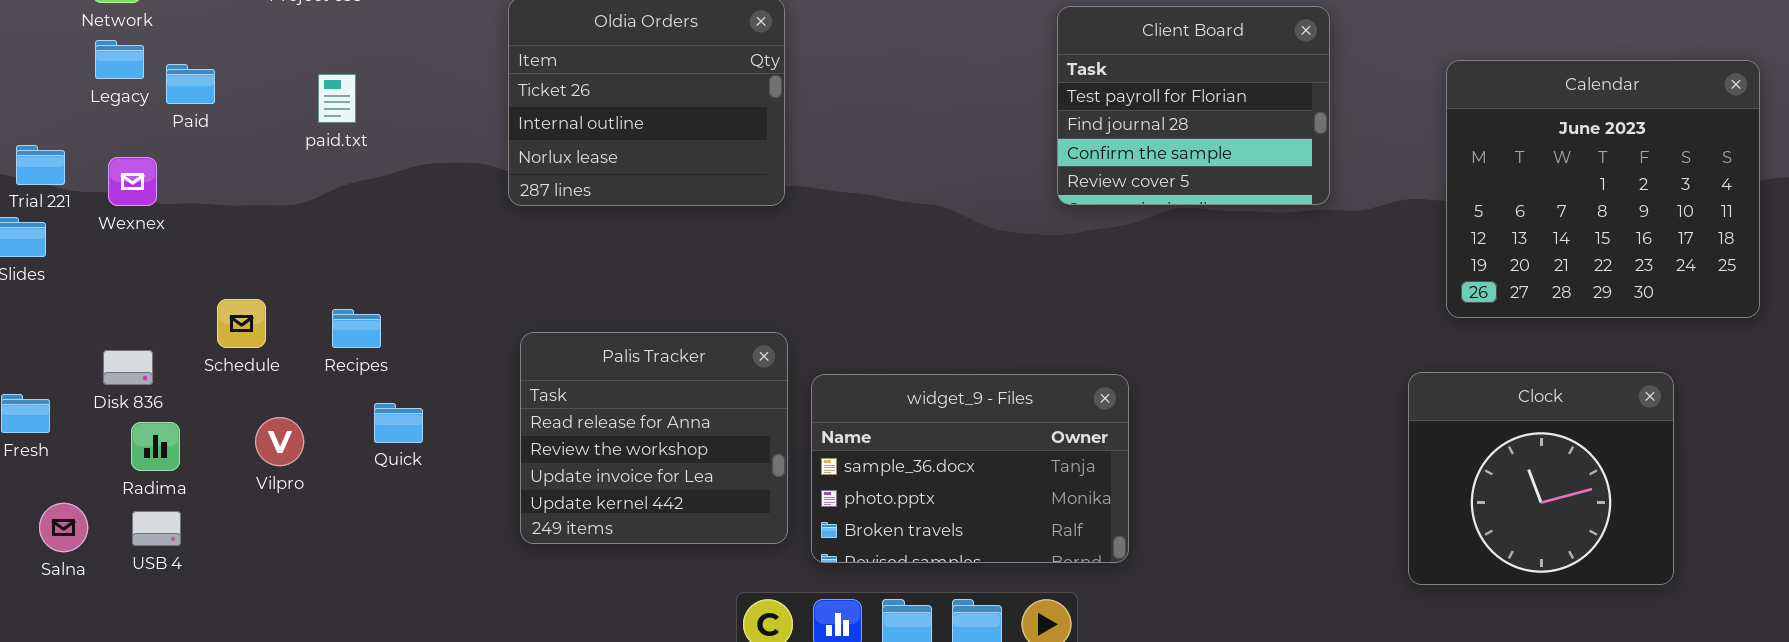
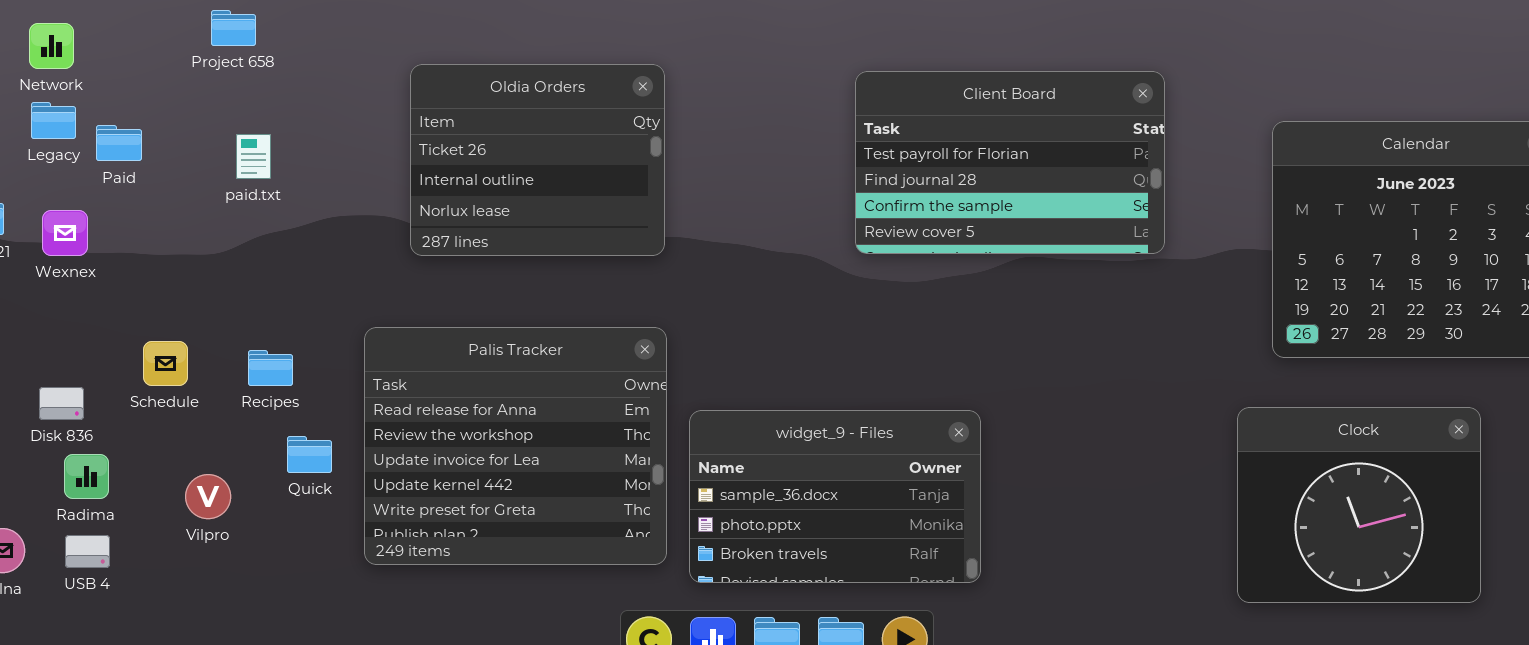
Client Board: [1057,6,1330,205] -> [855,71,1165,254], resized
Palis Tracker: [520,332,788,544] -> [364,327,667,565], resized
Vilpro: [255,417,304,466] -> [185,474,231,519], moved

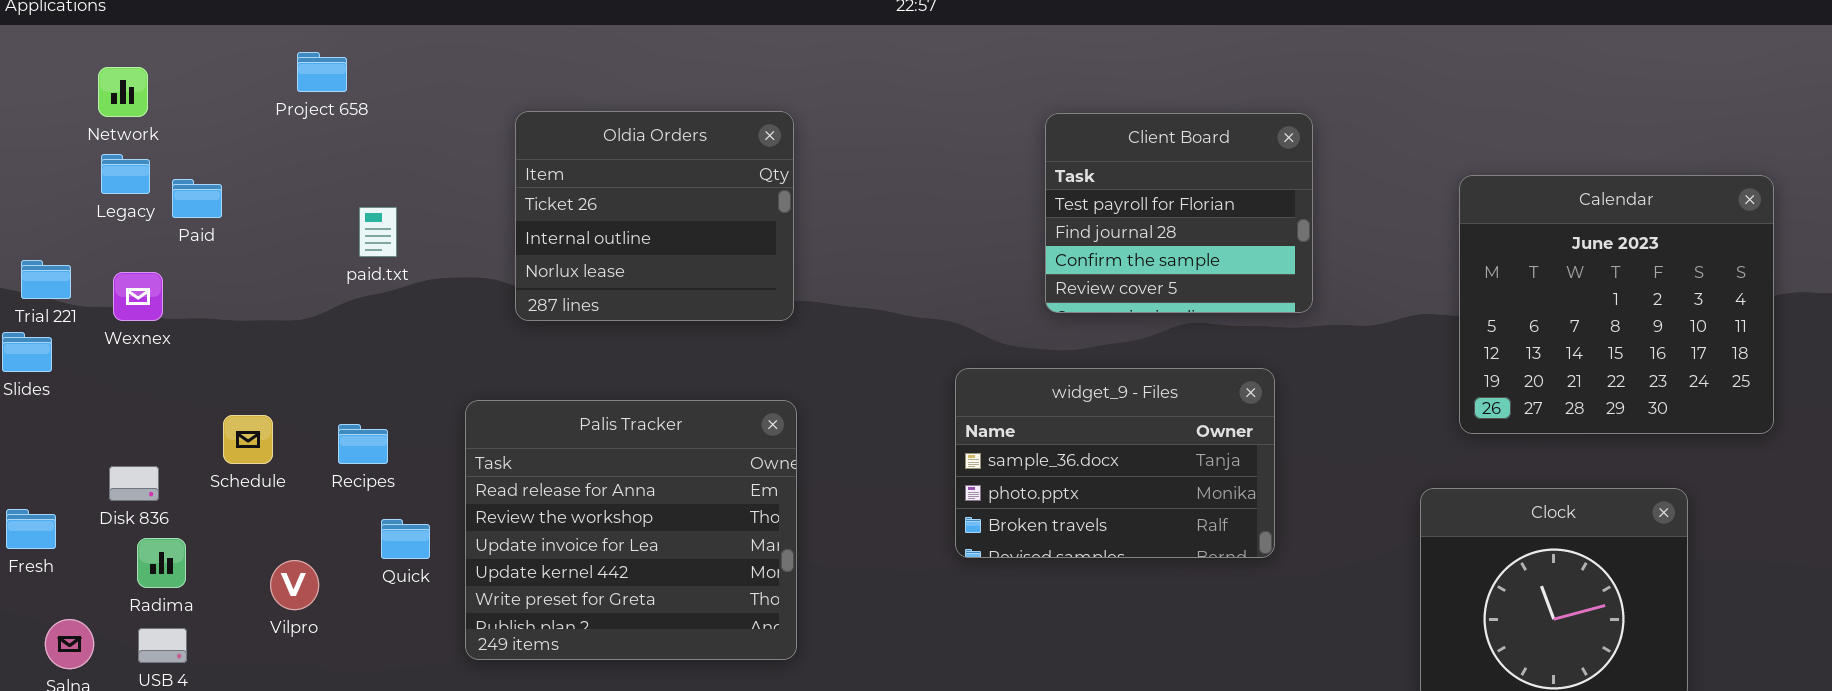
Client Board: [855,71,1165,254] -> [1045,113,1313,313], moved, resized
paid.txt: [236,134,271,179] -> [359,207,397,257], moved
widget_9 - Files: [689,410,981,583] -> [955,368,1275,558], moved

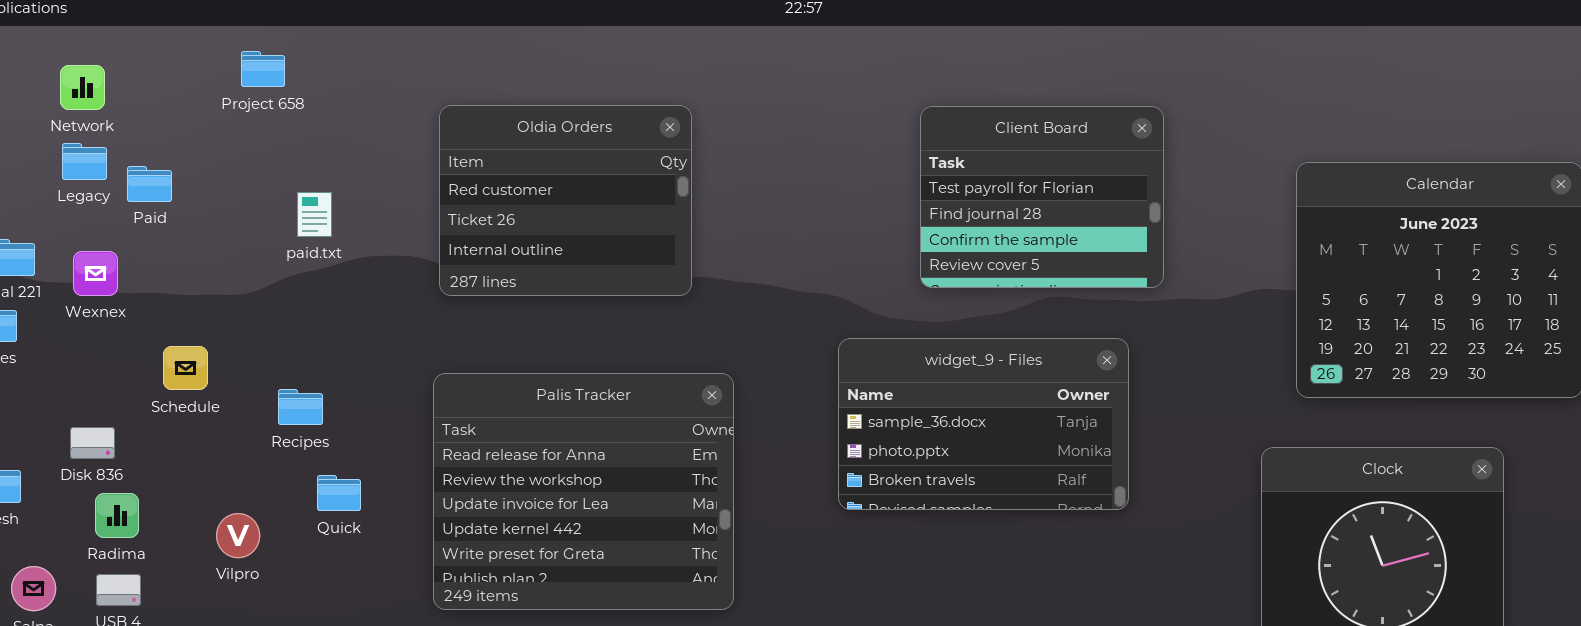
Oldia Orders: [515,111,794,321] -> [439,105,692,296], scrolled up 1 row
Palis Tracker: [465,400,797,660] -> [433,373,734,610], moved
Schedule: [223,415,273,464] -> [163,346,208,390], moved

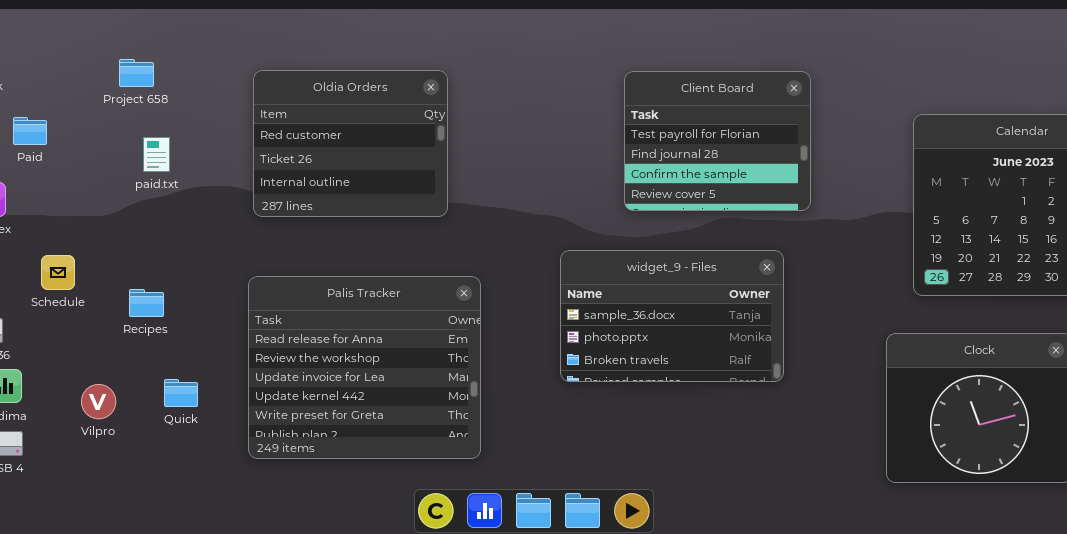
Project 658: [241,51,285,87] -> [119,59,154,87], moved
Quick: [317,475,361,511] -> [164,379,198,407], moved

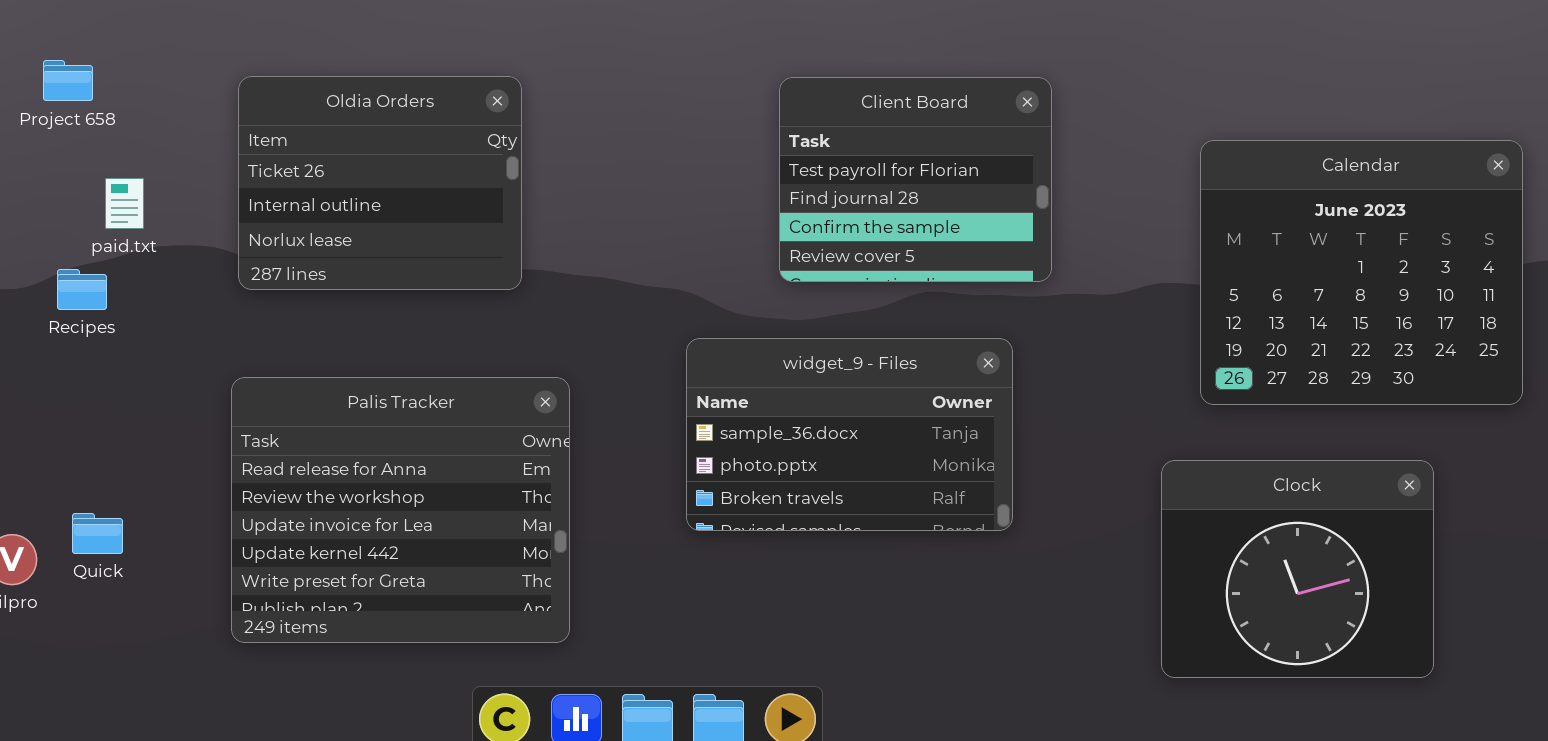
Oldia Orders: [253,70,448,217] -> [238,76,522,290], scrolled down 1 row
paid.txt: [143,137,170,172] -> [105,178,144,229], moved
Recipes: [129,289,164,317] -> [57,269,107,310], moved
Quick: [164,379,198,407] -> [72,513,123,554], moved

